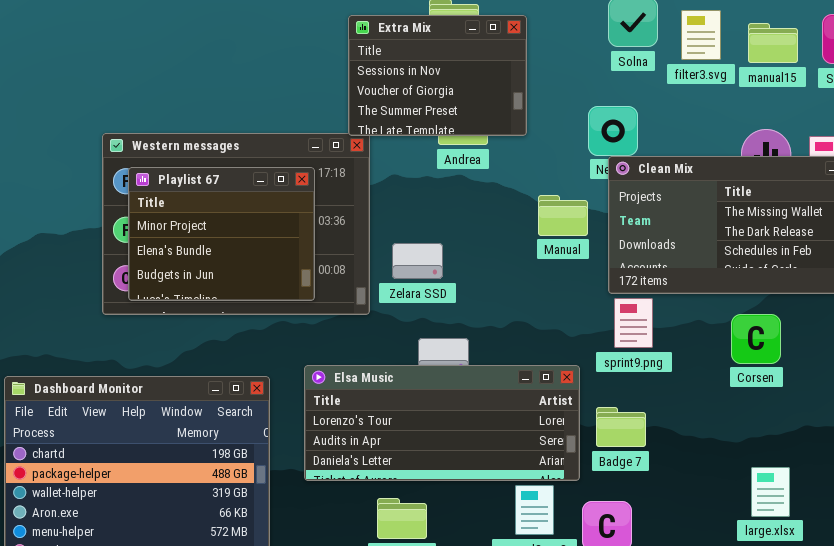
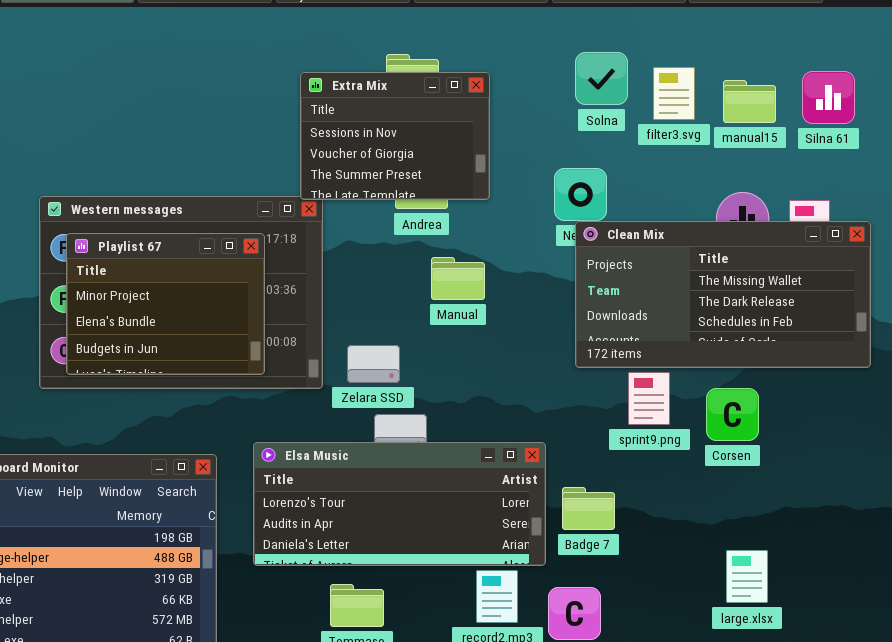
Manual: [538,195,588,236] -> [431,257,485,300], moved
Zelara SSD: [392,243,443,279] -> [347,345,400,383], moved
sprint9.png: [614,298,653,348] -> [628,372,670,425], moved

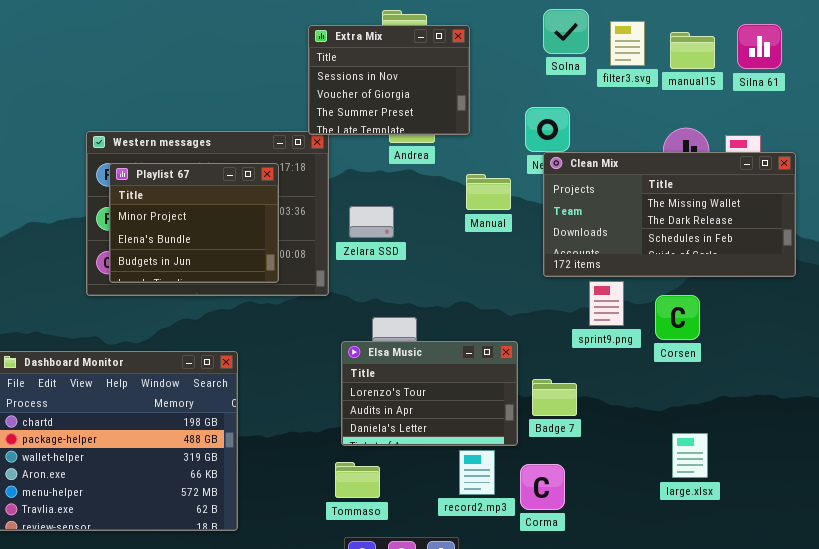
Manual: [431,257,485,300] -> [466,174,511,210], moved
Zelara SSD: [347,345,400,383] -> [349,206,394,238], moved
Elsa Music: [253,442,546,566] -> [341,341,518,446], resized

